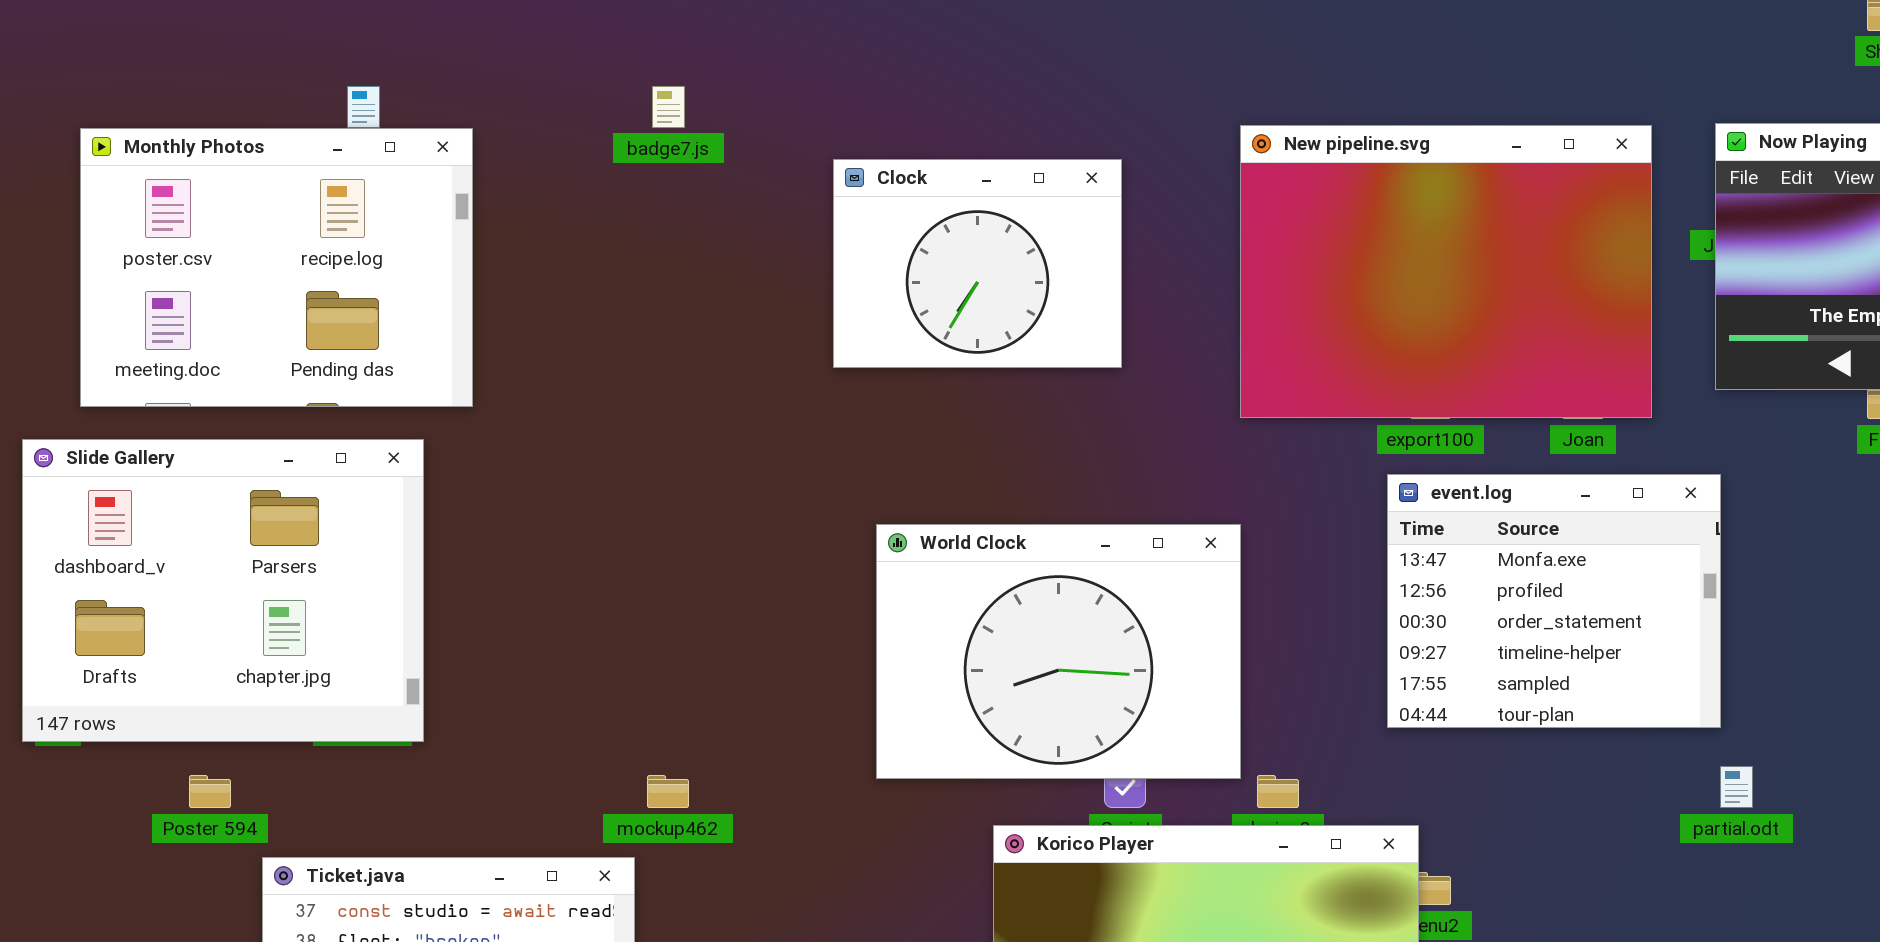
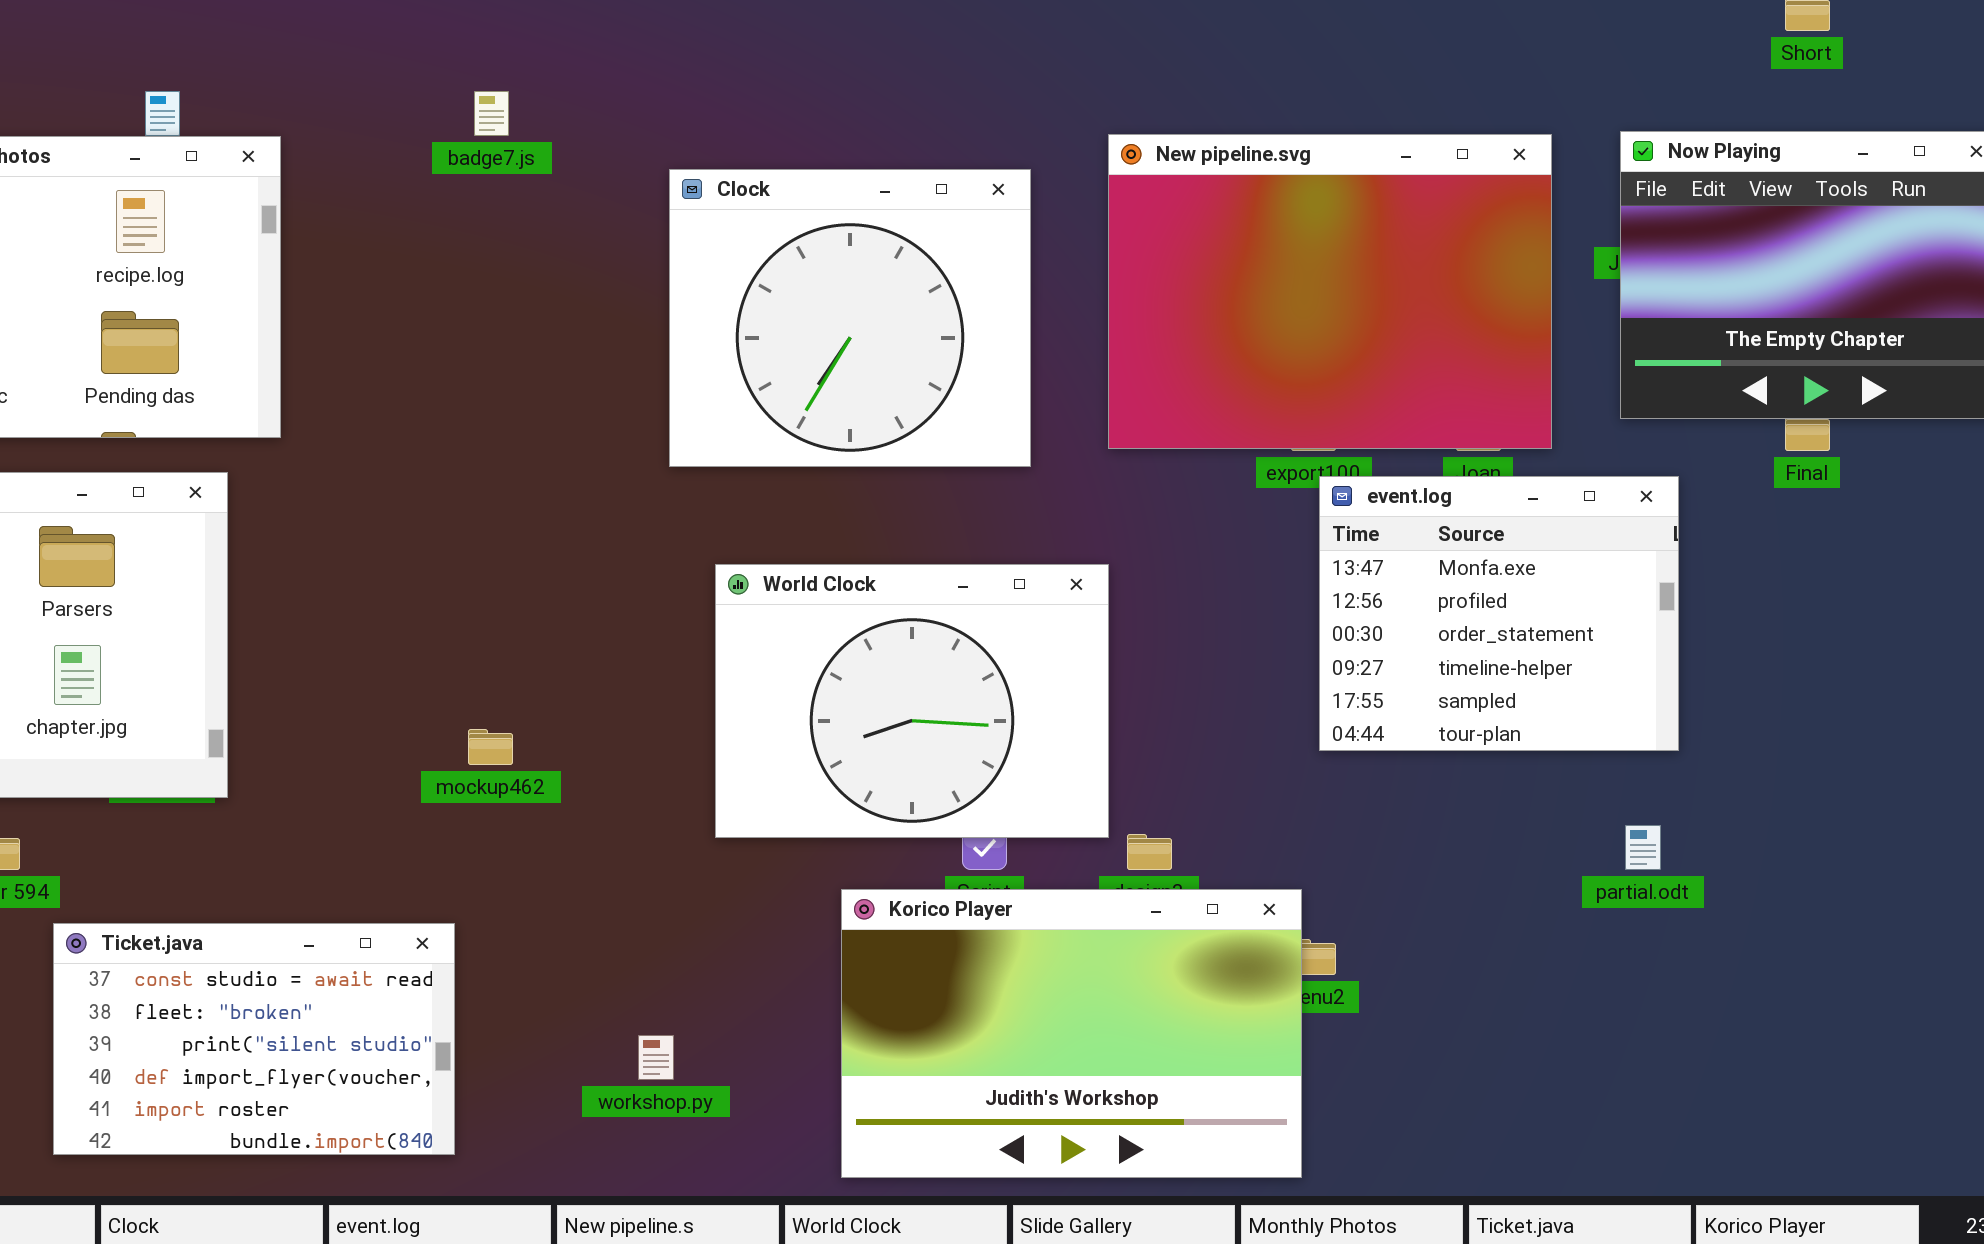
Clock: [833,159,1122,368] -> [669,169,1031,467], resized
event.log: [1387,474,1721,728] -> [1319,476,1679,751], moved
mockup462: [647,775,689,808] -> [468,729,513,765], moved

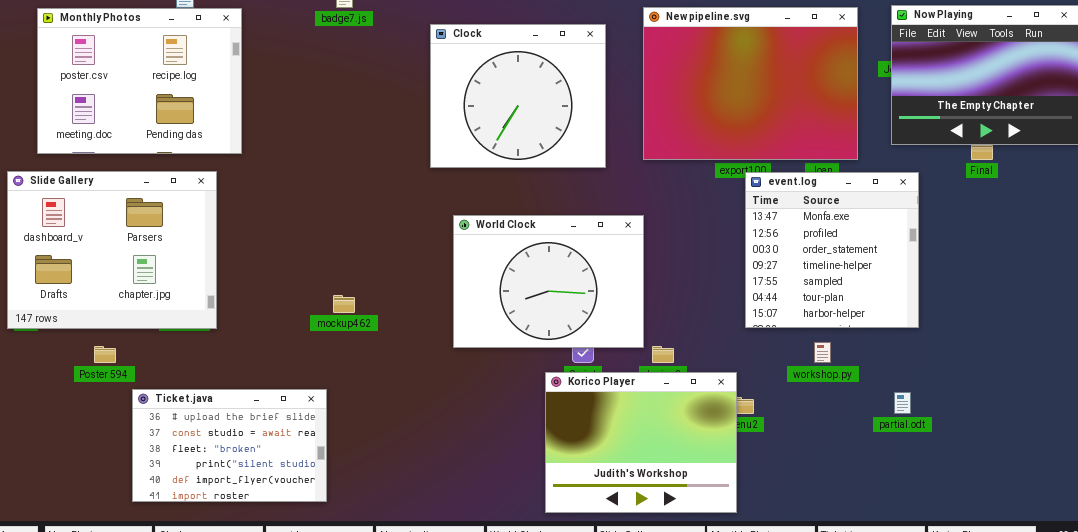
event.log: [1319,476,1679,751] -> [745,172,919,328], resized
partial.odt: [1625,825,1661,870] -> [894,392,911,414], moved
Korico Player: [841,889,1302,1178] -> [545,372,737,513], resized
Ticket.java: [53,923,455,1155] -> [132,389,327,502], scrolled up 1 row
workshop.py: [638,1035,674,1080] -> [814,342,831,363], moved

